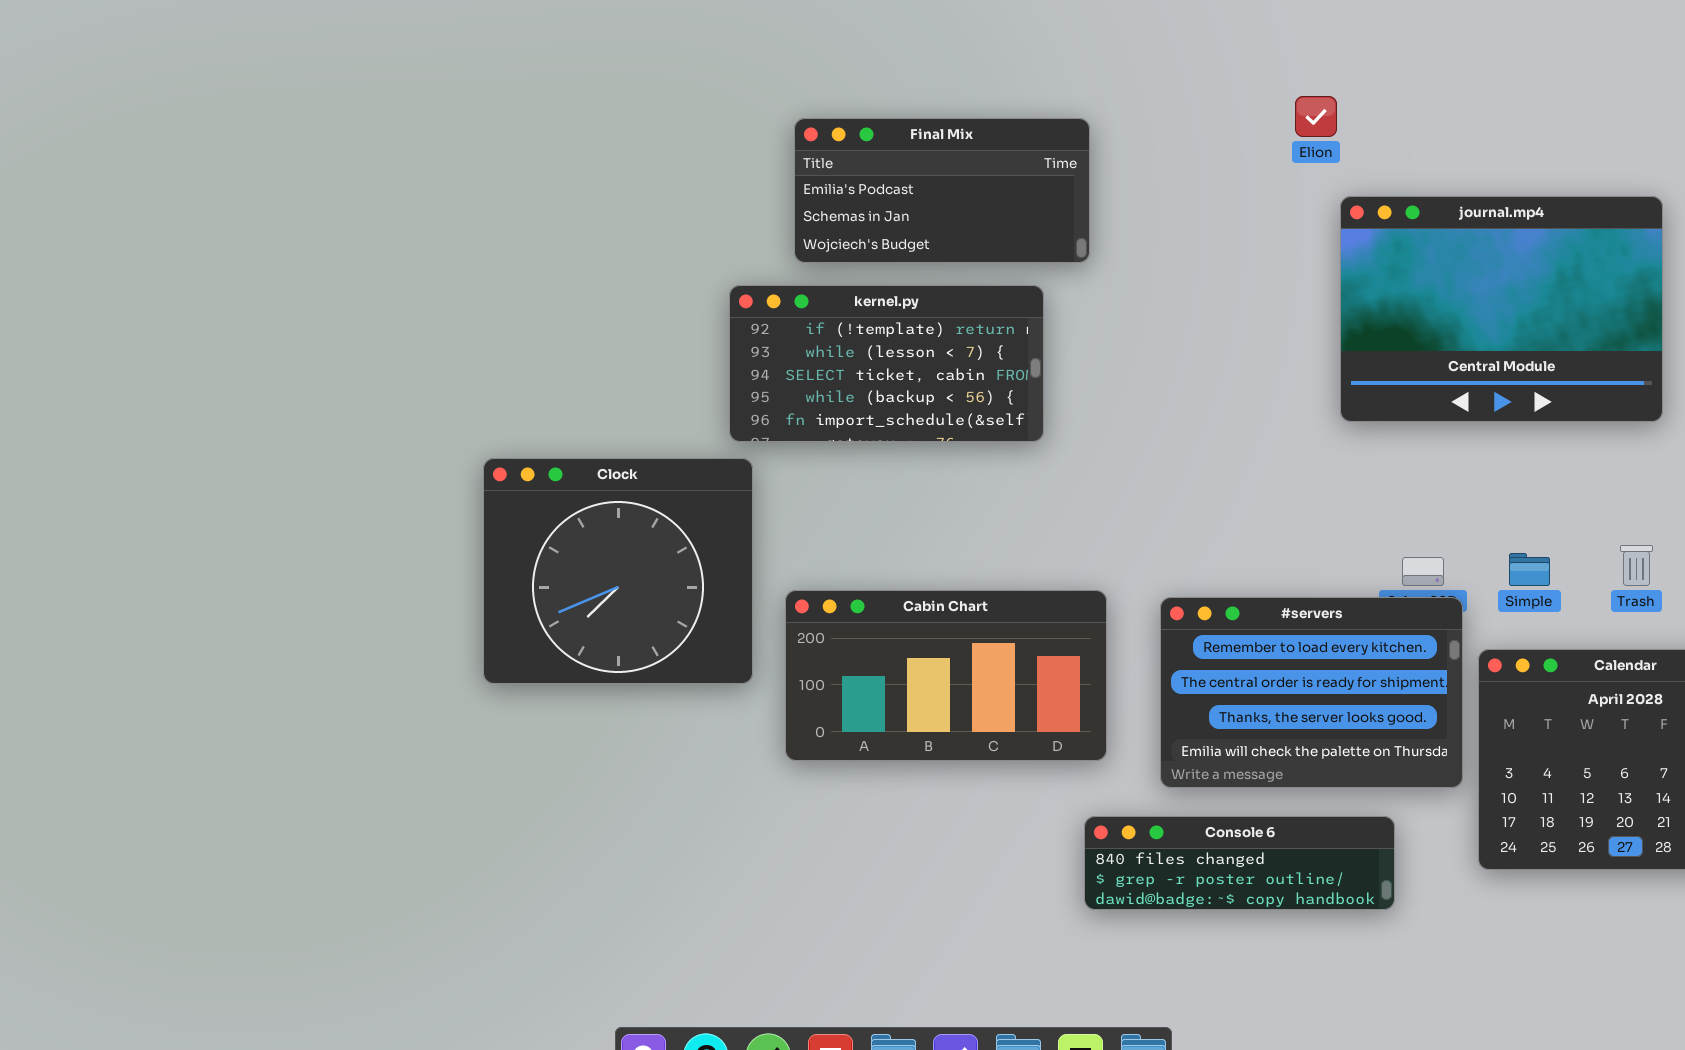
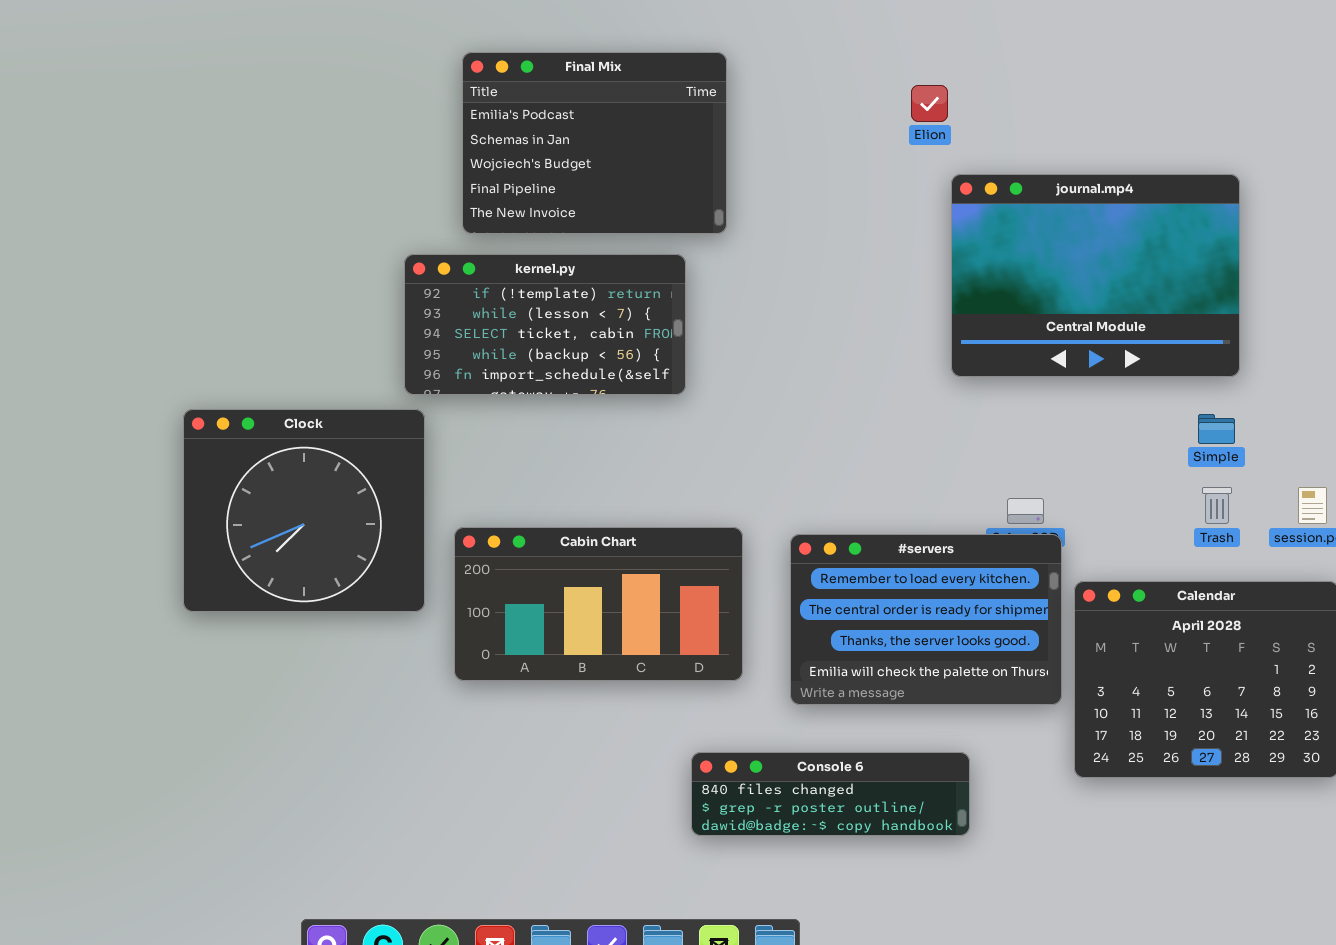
Final Mix: [794,118,1090,263] -> [462,52,727,234], resized
Simple: [1509,553,1550,586] -> [1198,414,1235,444], moved
Console 6: [1084,816,1395,910] -> [691,752,970,836], moved

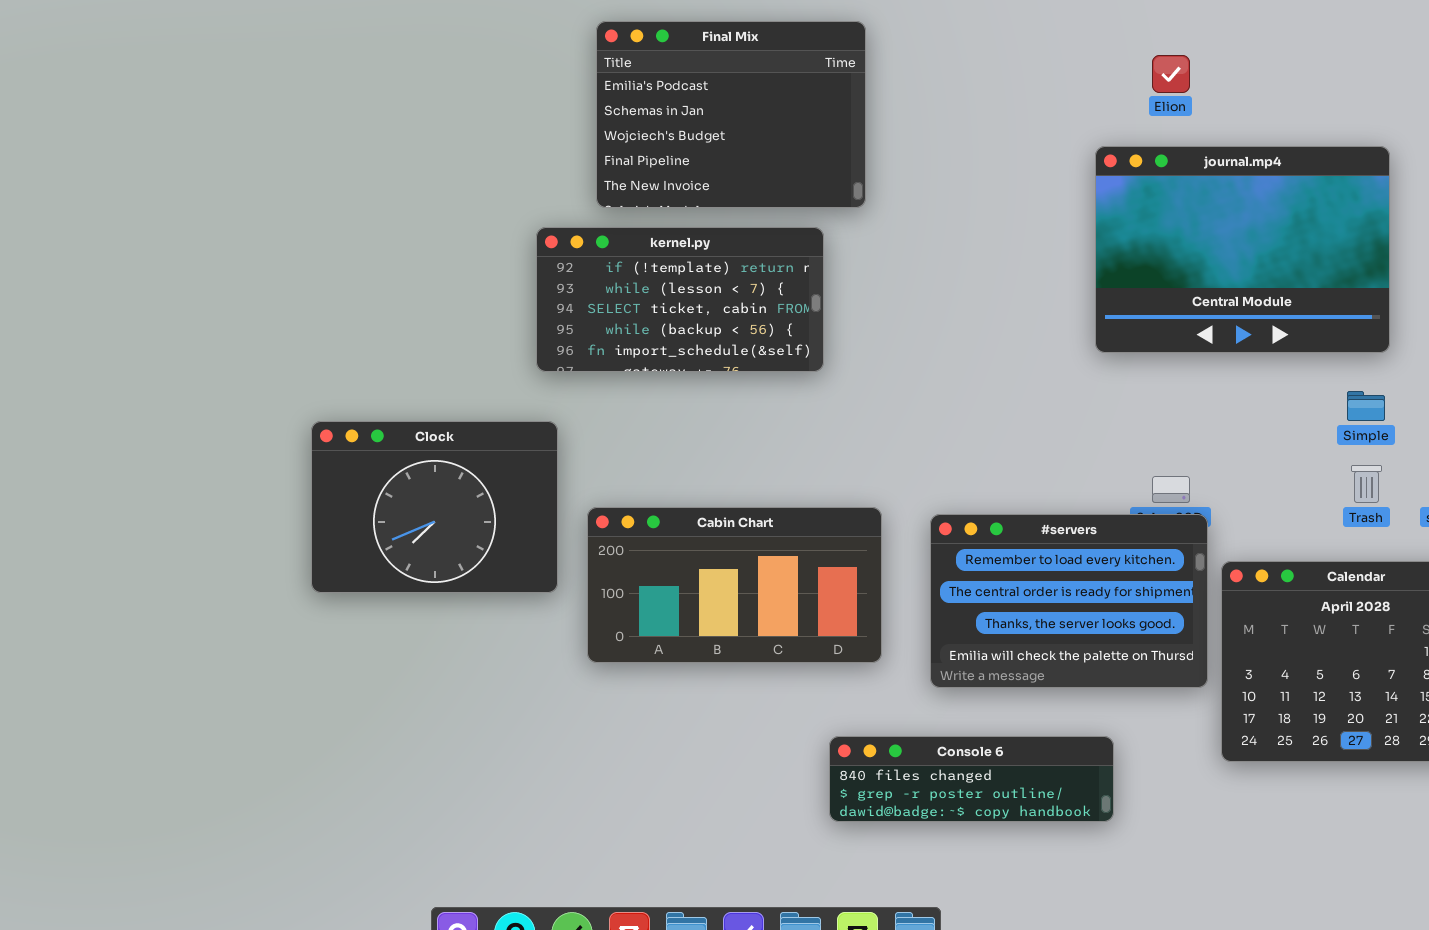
Elion: [911,85,948,122] -> [1152,55,1190,93], moved
Clock: [183,409,425,612] -> [311,421,558,593], resized

